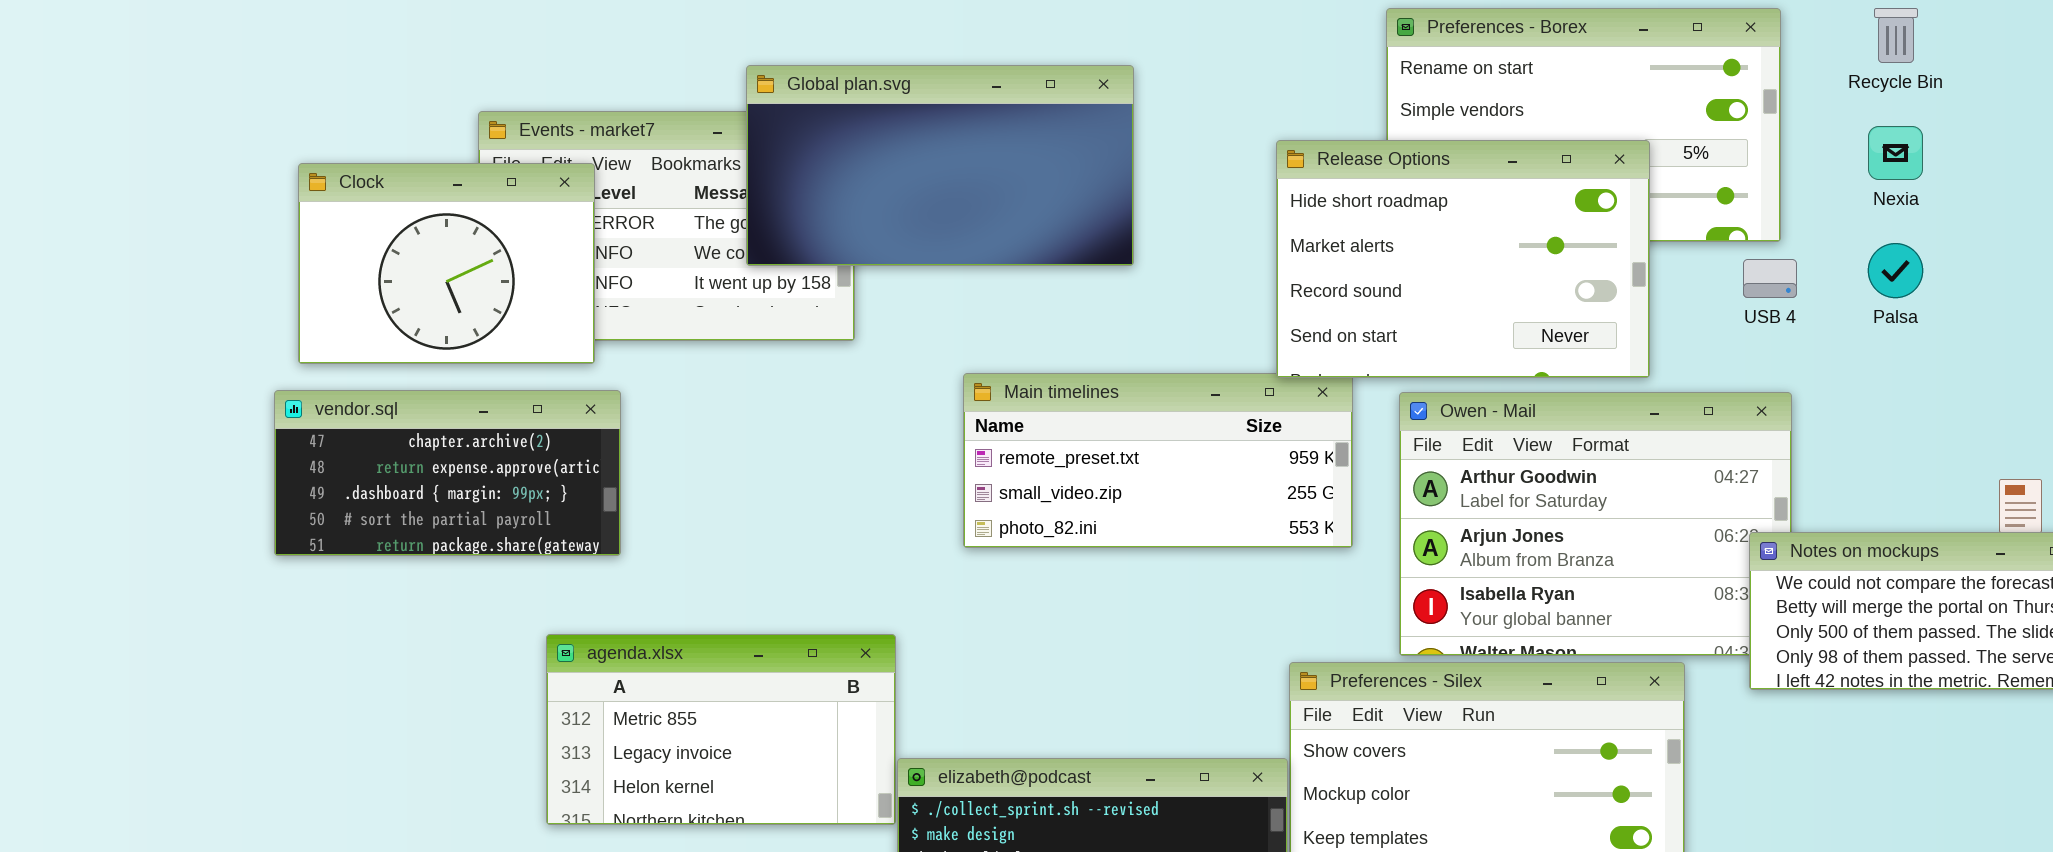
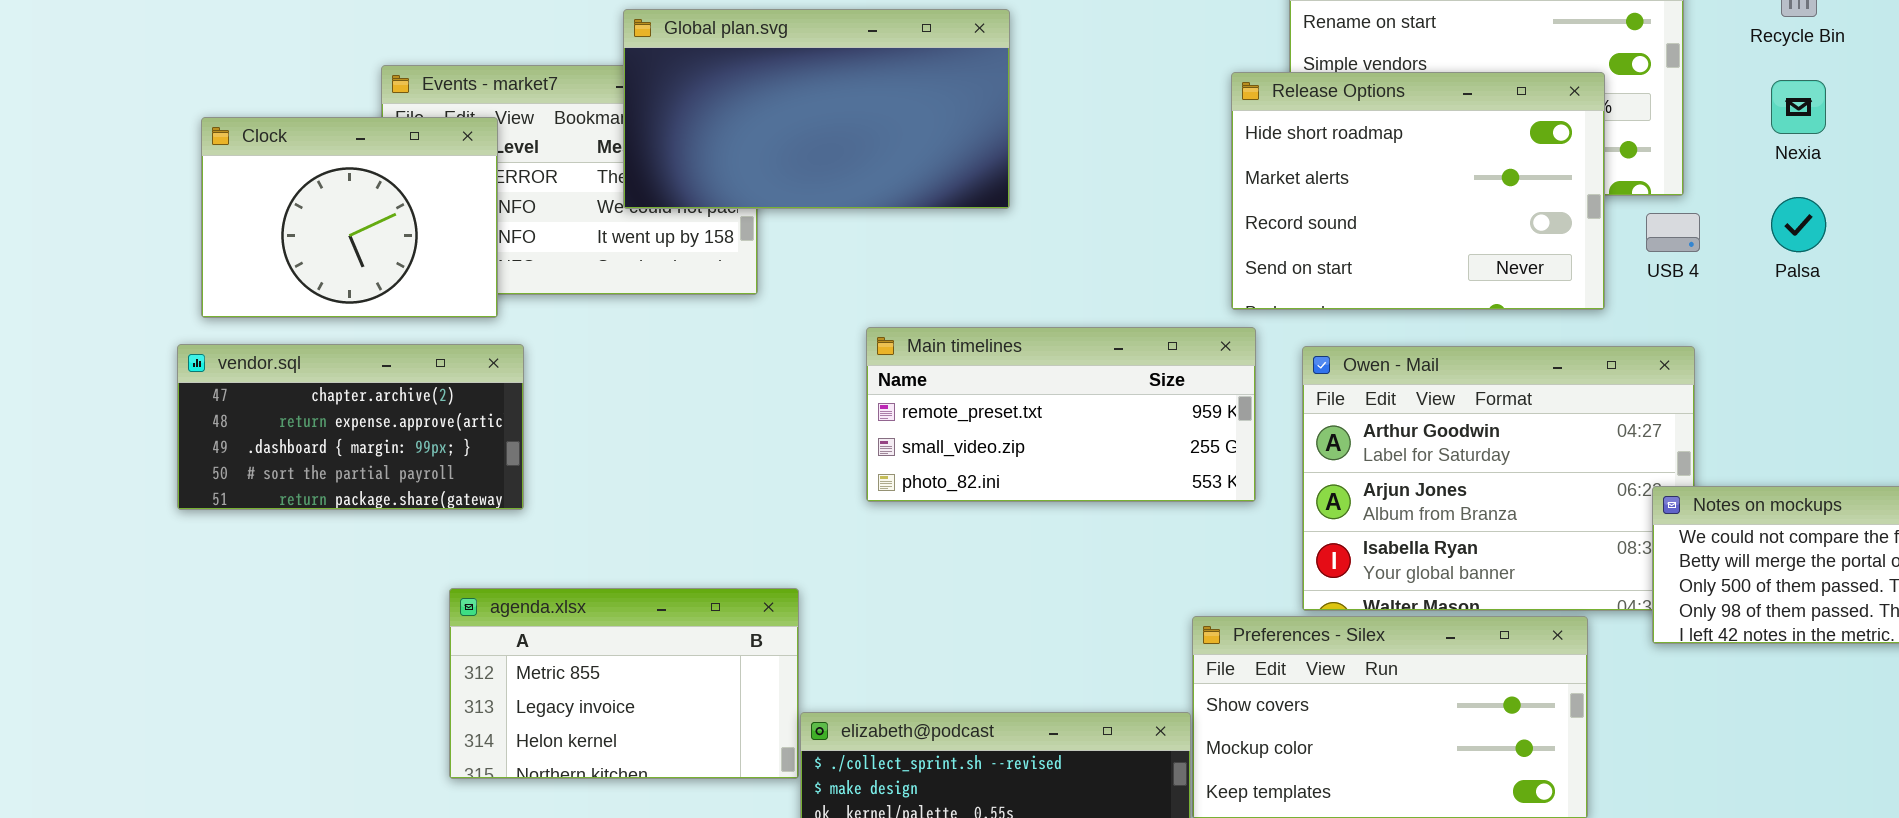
Global plan.svg: [746,65,1134,266] -> [623,9,1010,209], moved
Release Options: [1276,140,1650,378] -> [1231,72,1605,310], moved

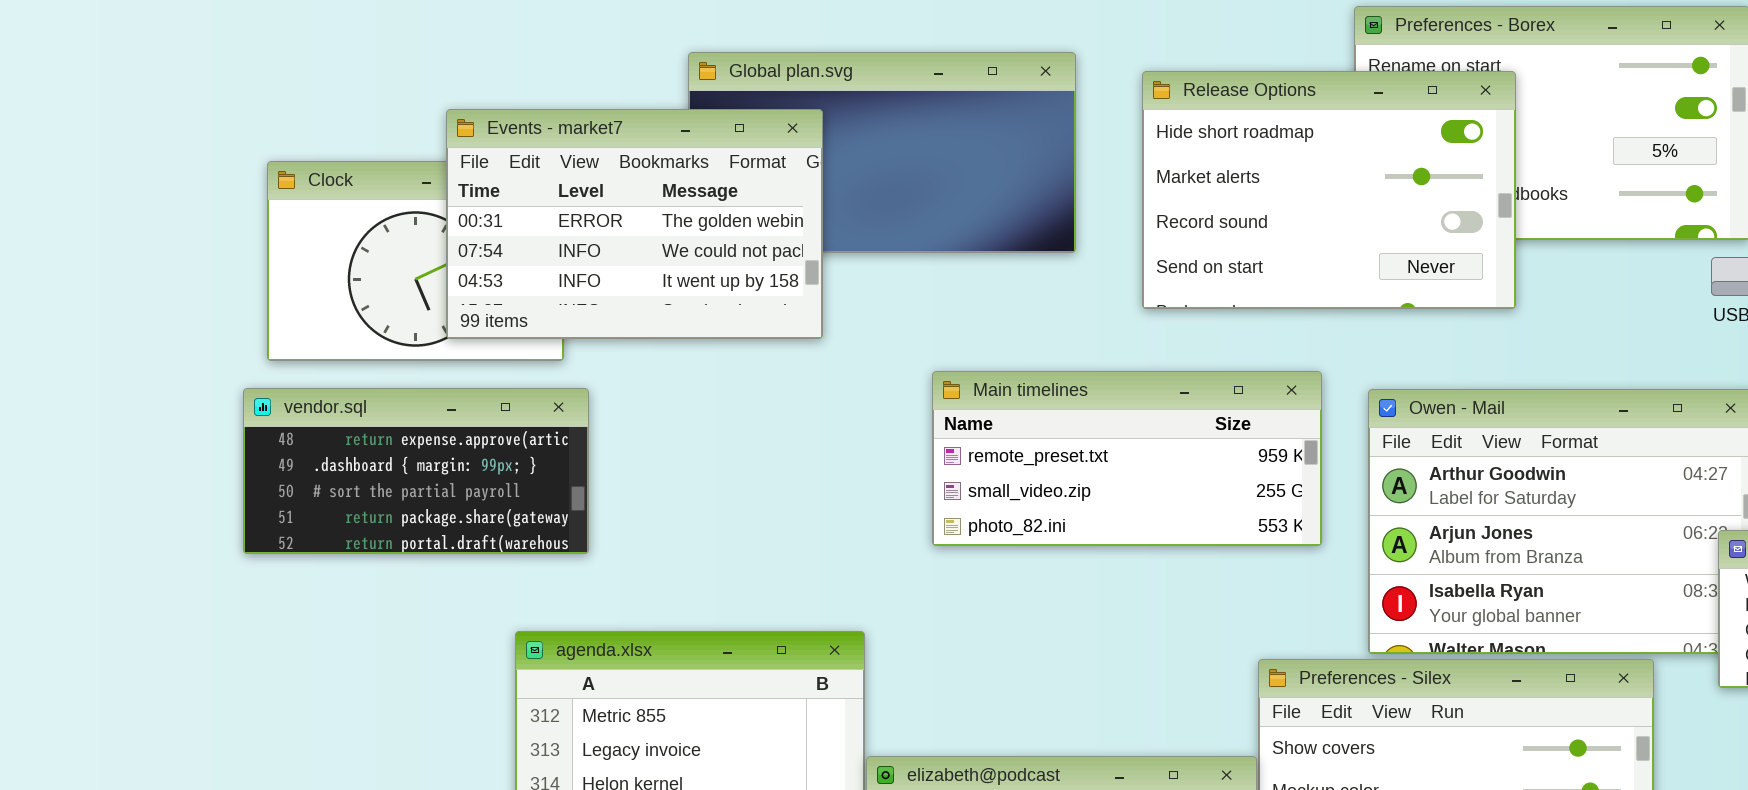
Events - market7: [381,65,758,295] -> [446,109,823,339], raised
Release Options: [1231,72,1605,310] -> [1142,71,1516,309], moved
vendor.sql: [177,344,524,510] -> [243,388,589,554], scrolled down 1 row

